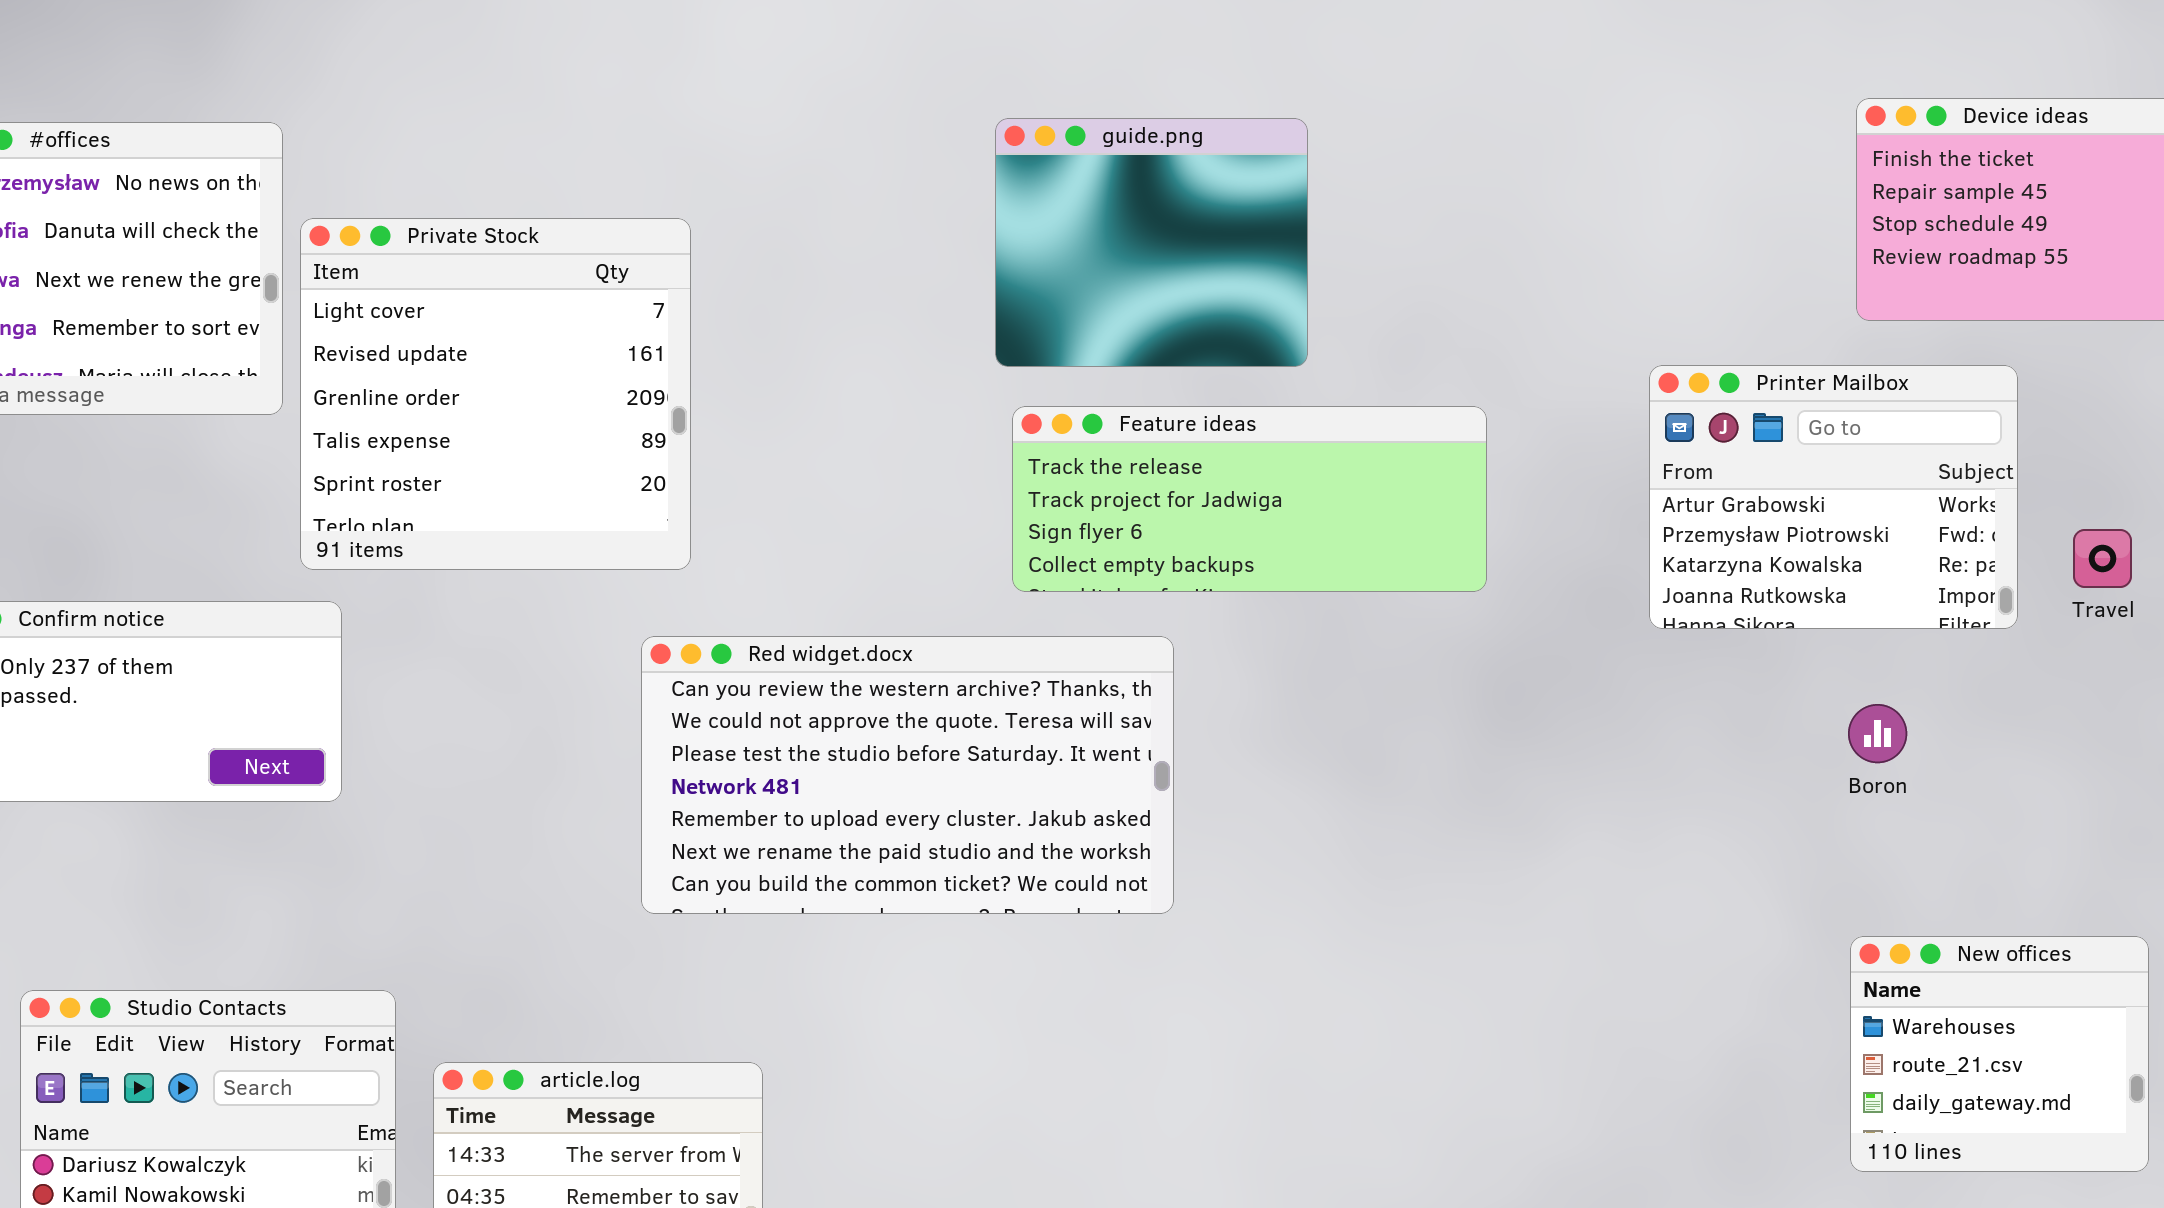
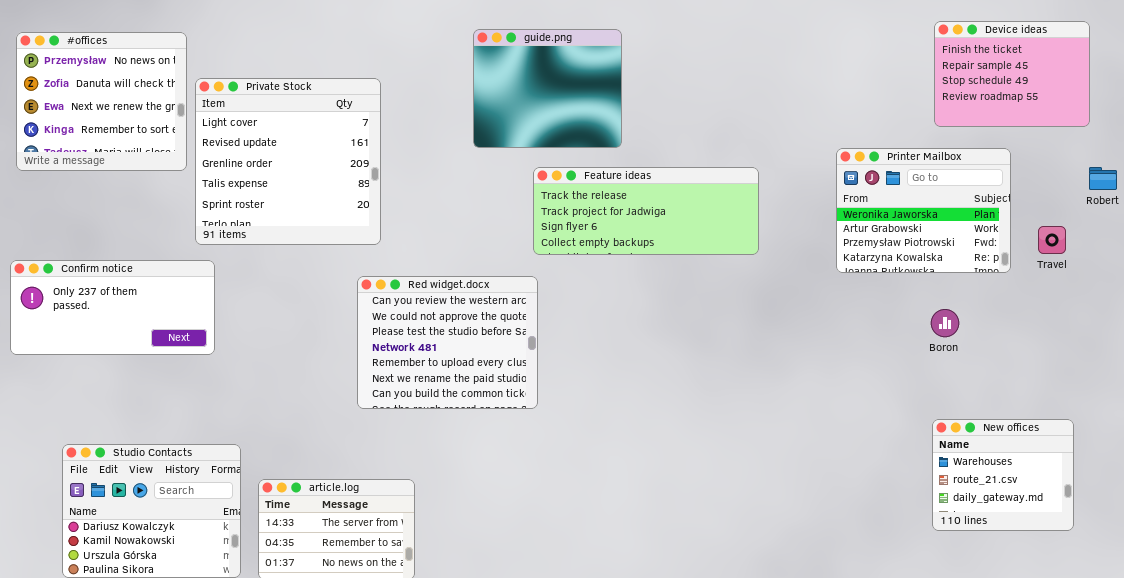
guide.png: [995,118,1308,367] -> [473,29,622,148], moved
Printer Mailbox: [1649,365,2018,629] -> [836,148,1011,273], scrolled up 1 row
Red widget.docx: [641,636,1174,914] -> [357,276,538,409], resized

